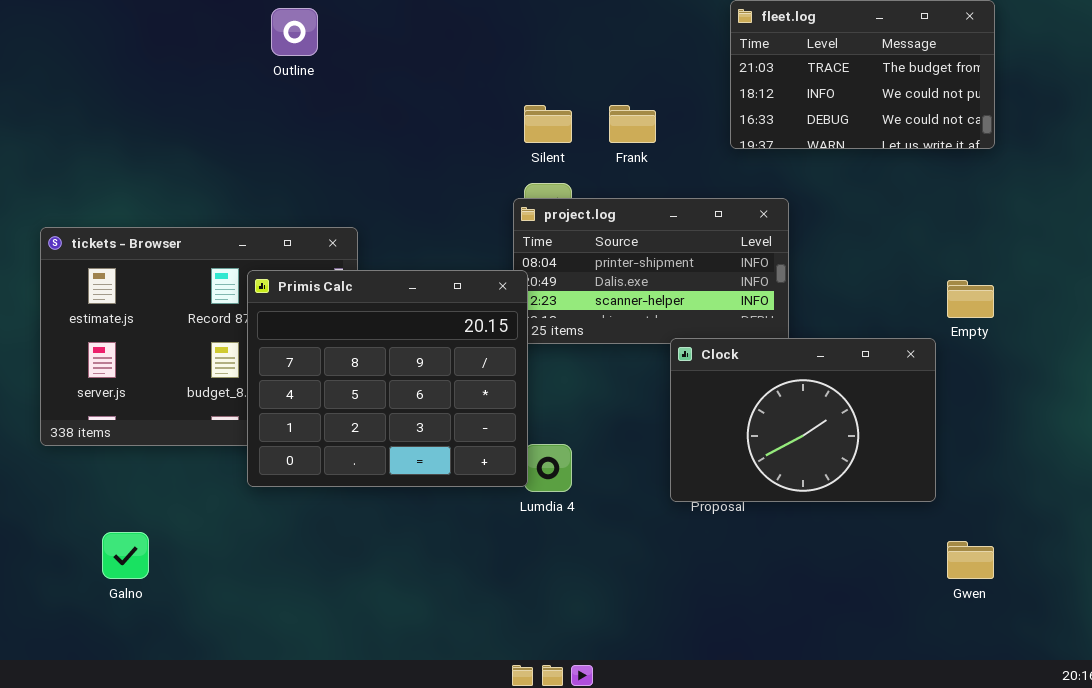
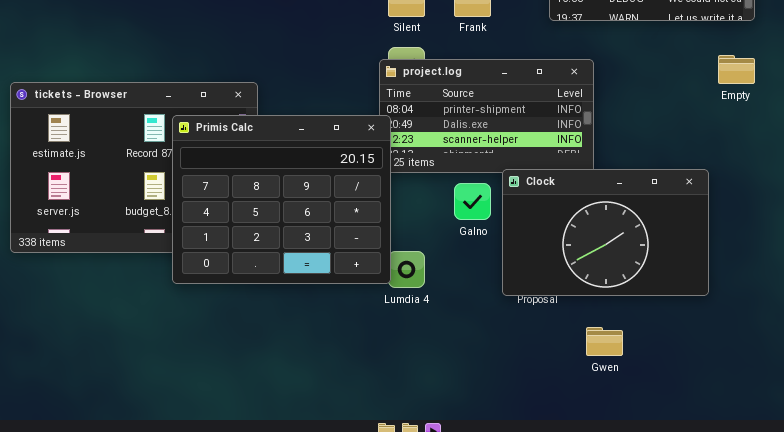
Empty: [947,280,994,318] -> [718,55,755,84], moved
Galno: [102,532,149,579] -> [454,183,491,220], moved
Gwen: [947,541,994,579] -> [586,327,623,356], moved

